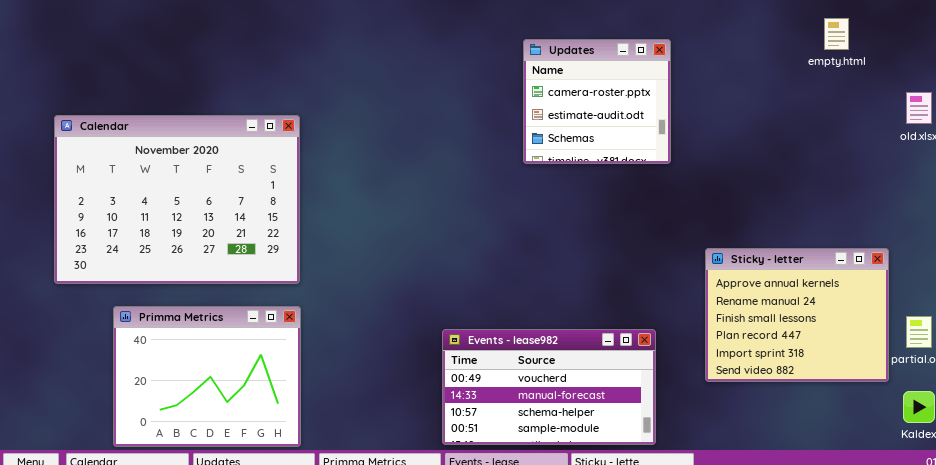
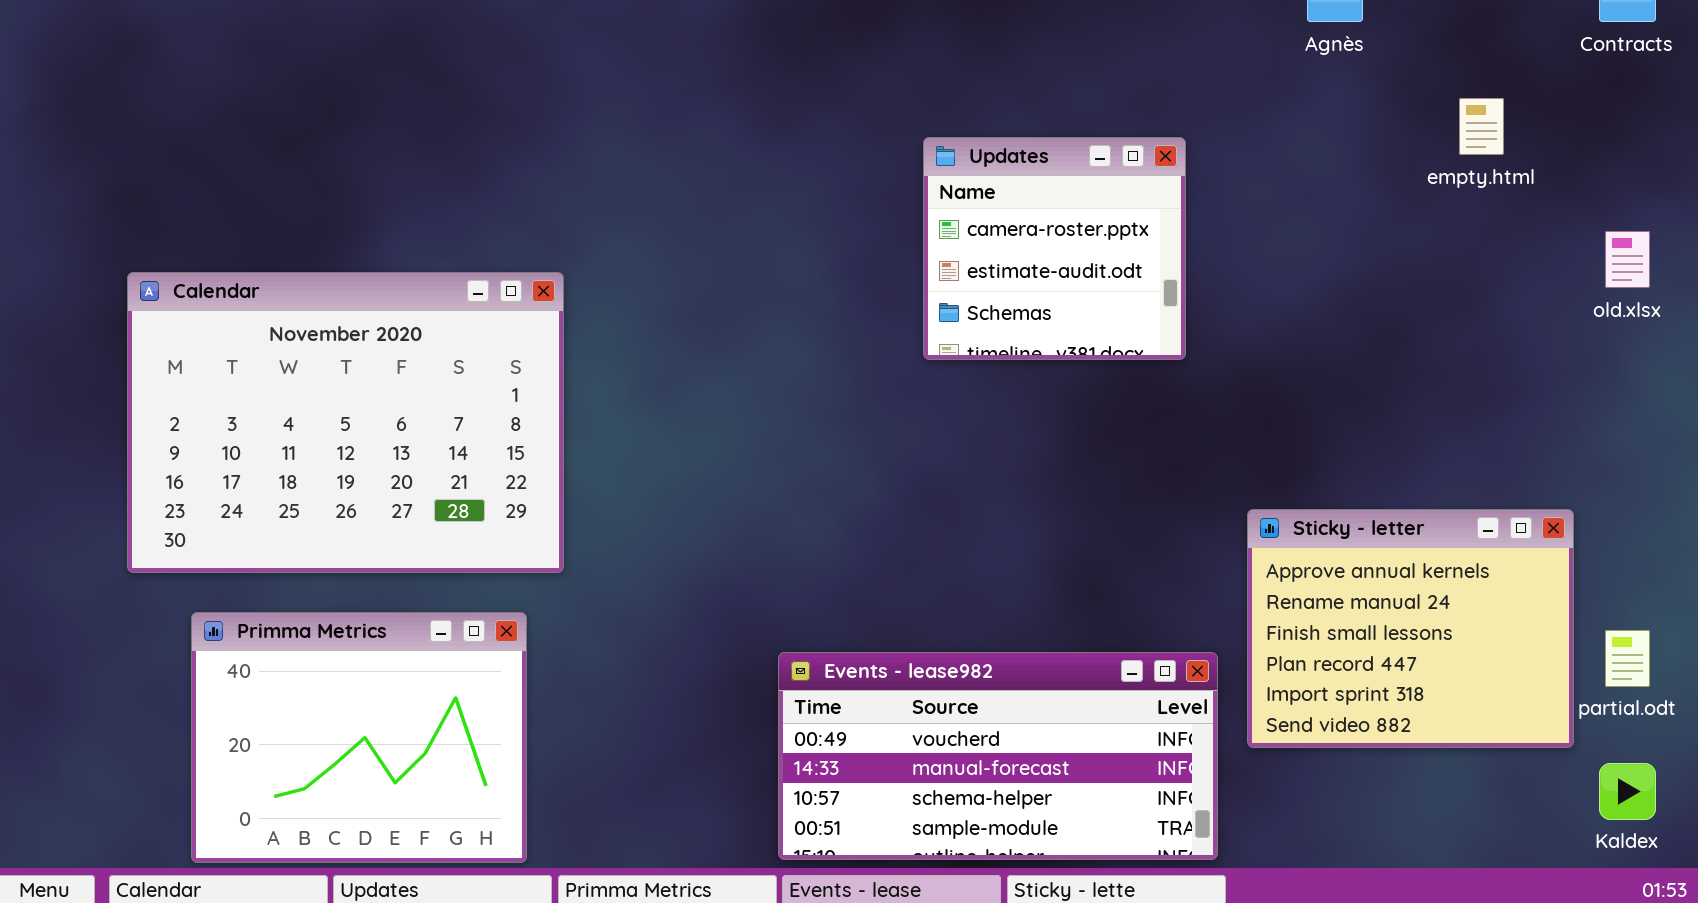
Calendar: [54,115,300,284] -> [127,272,564,573], moved
Events - lease982: [442,329,656,445] -> [778,652,1218,860], resized

